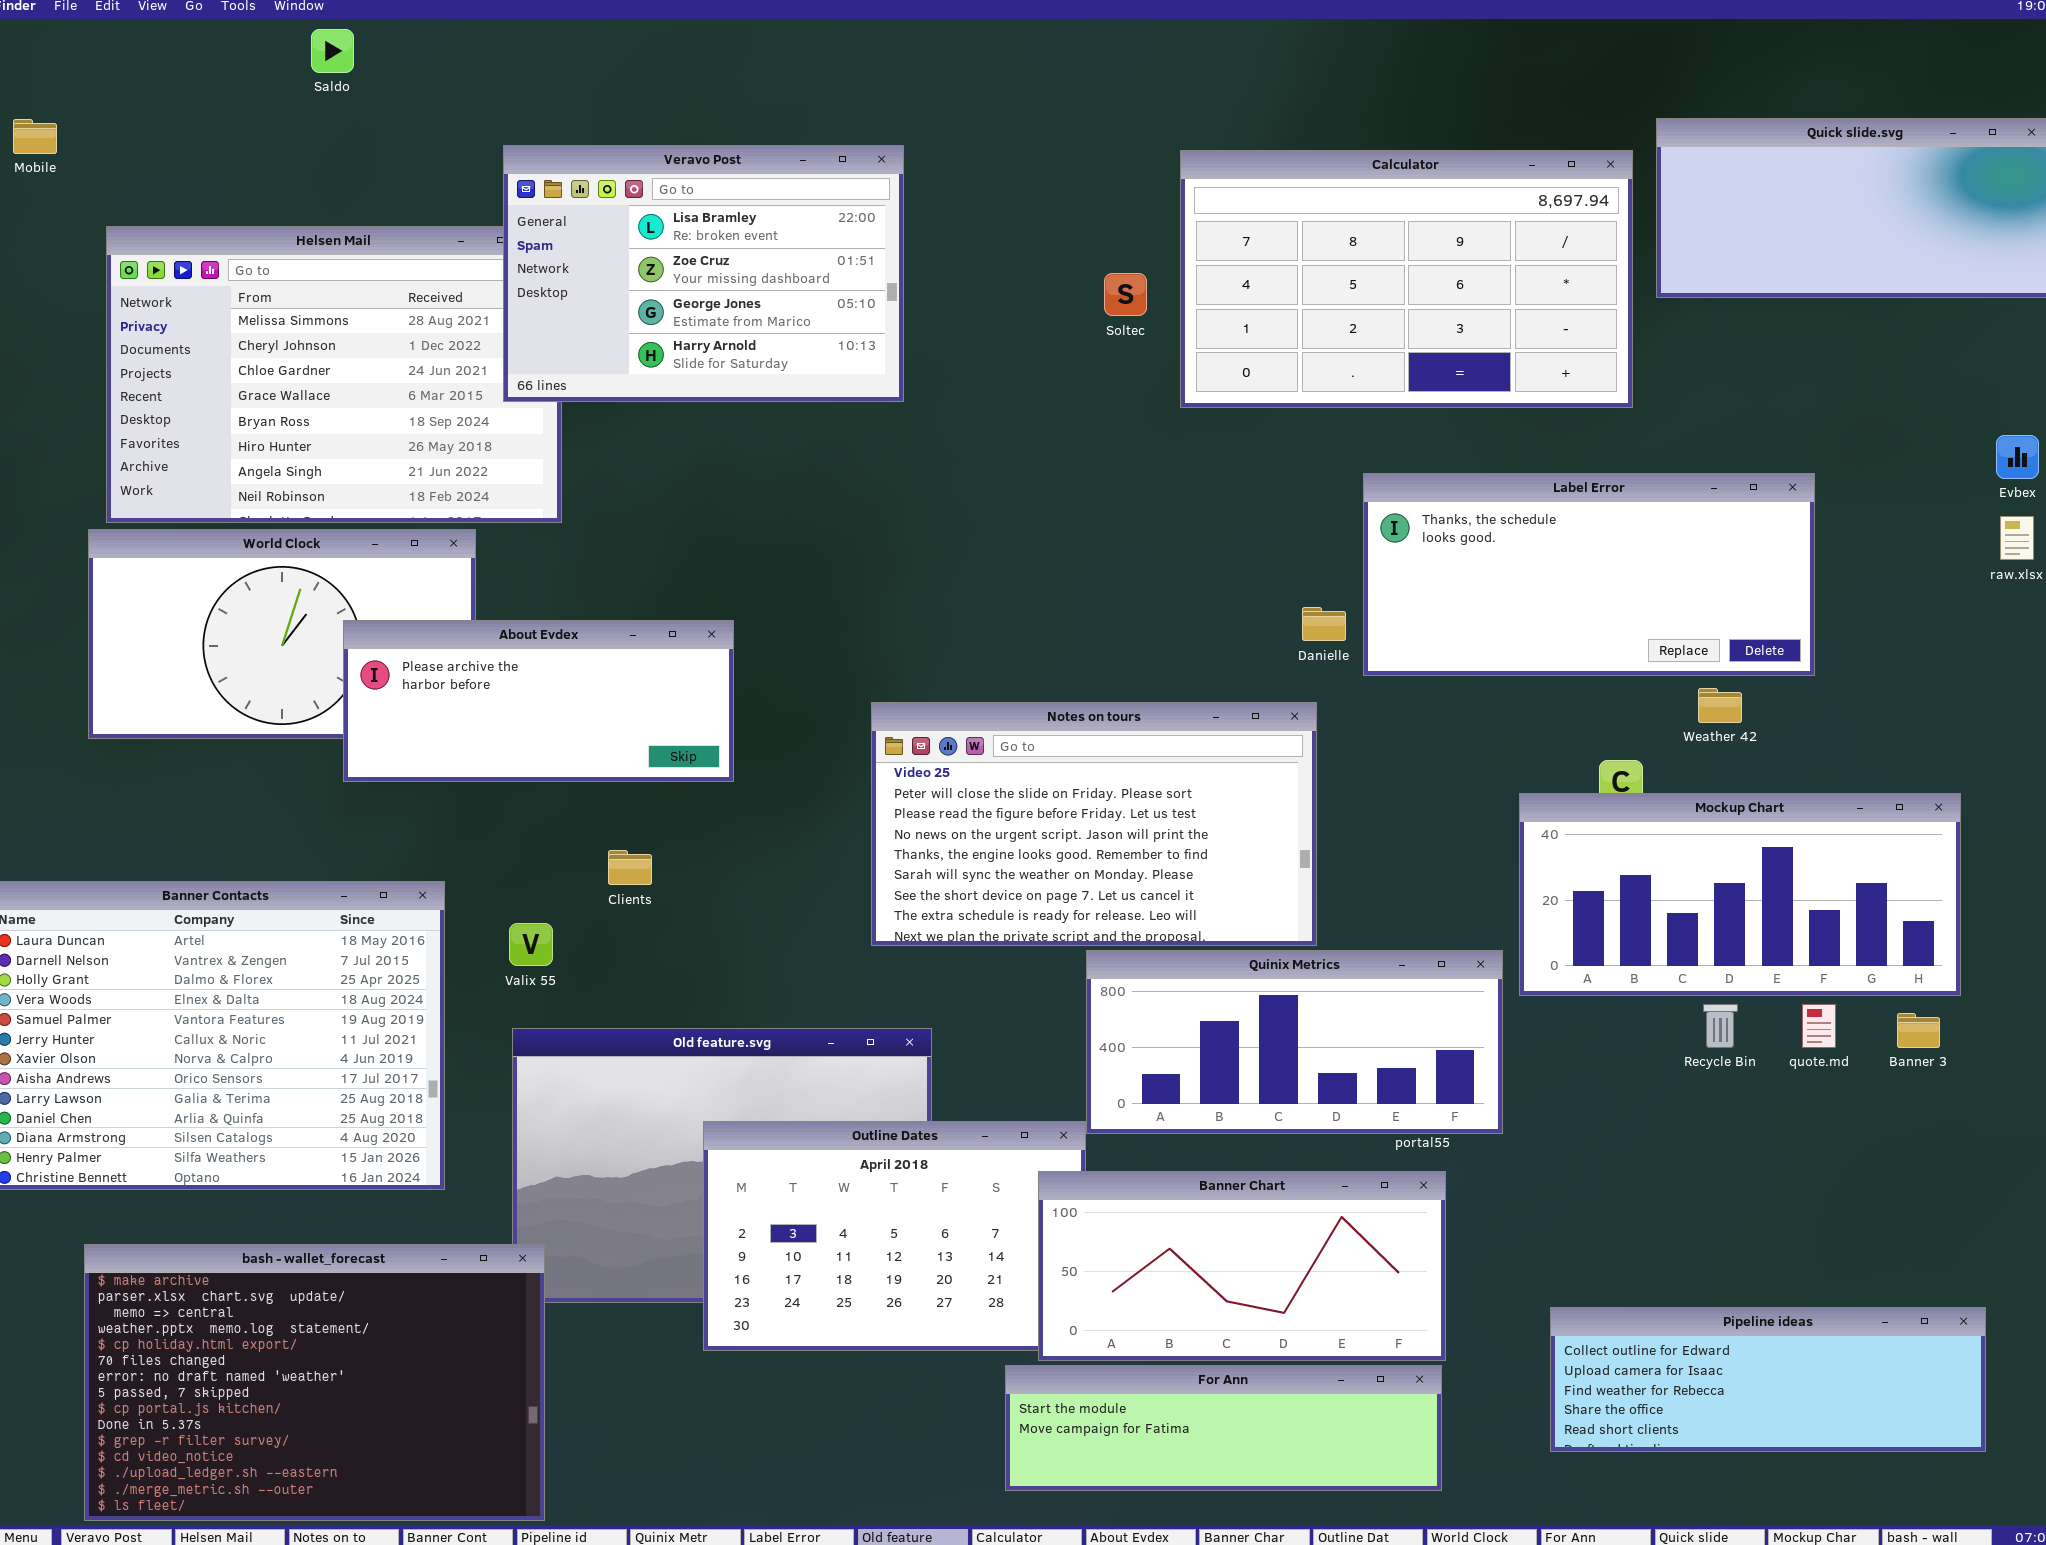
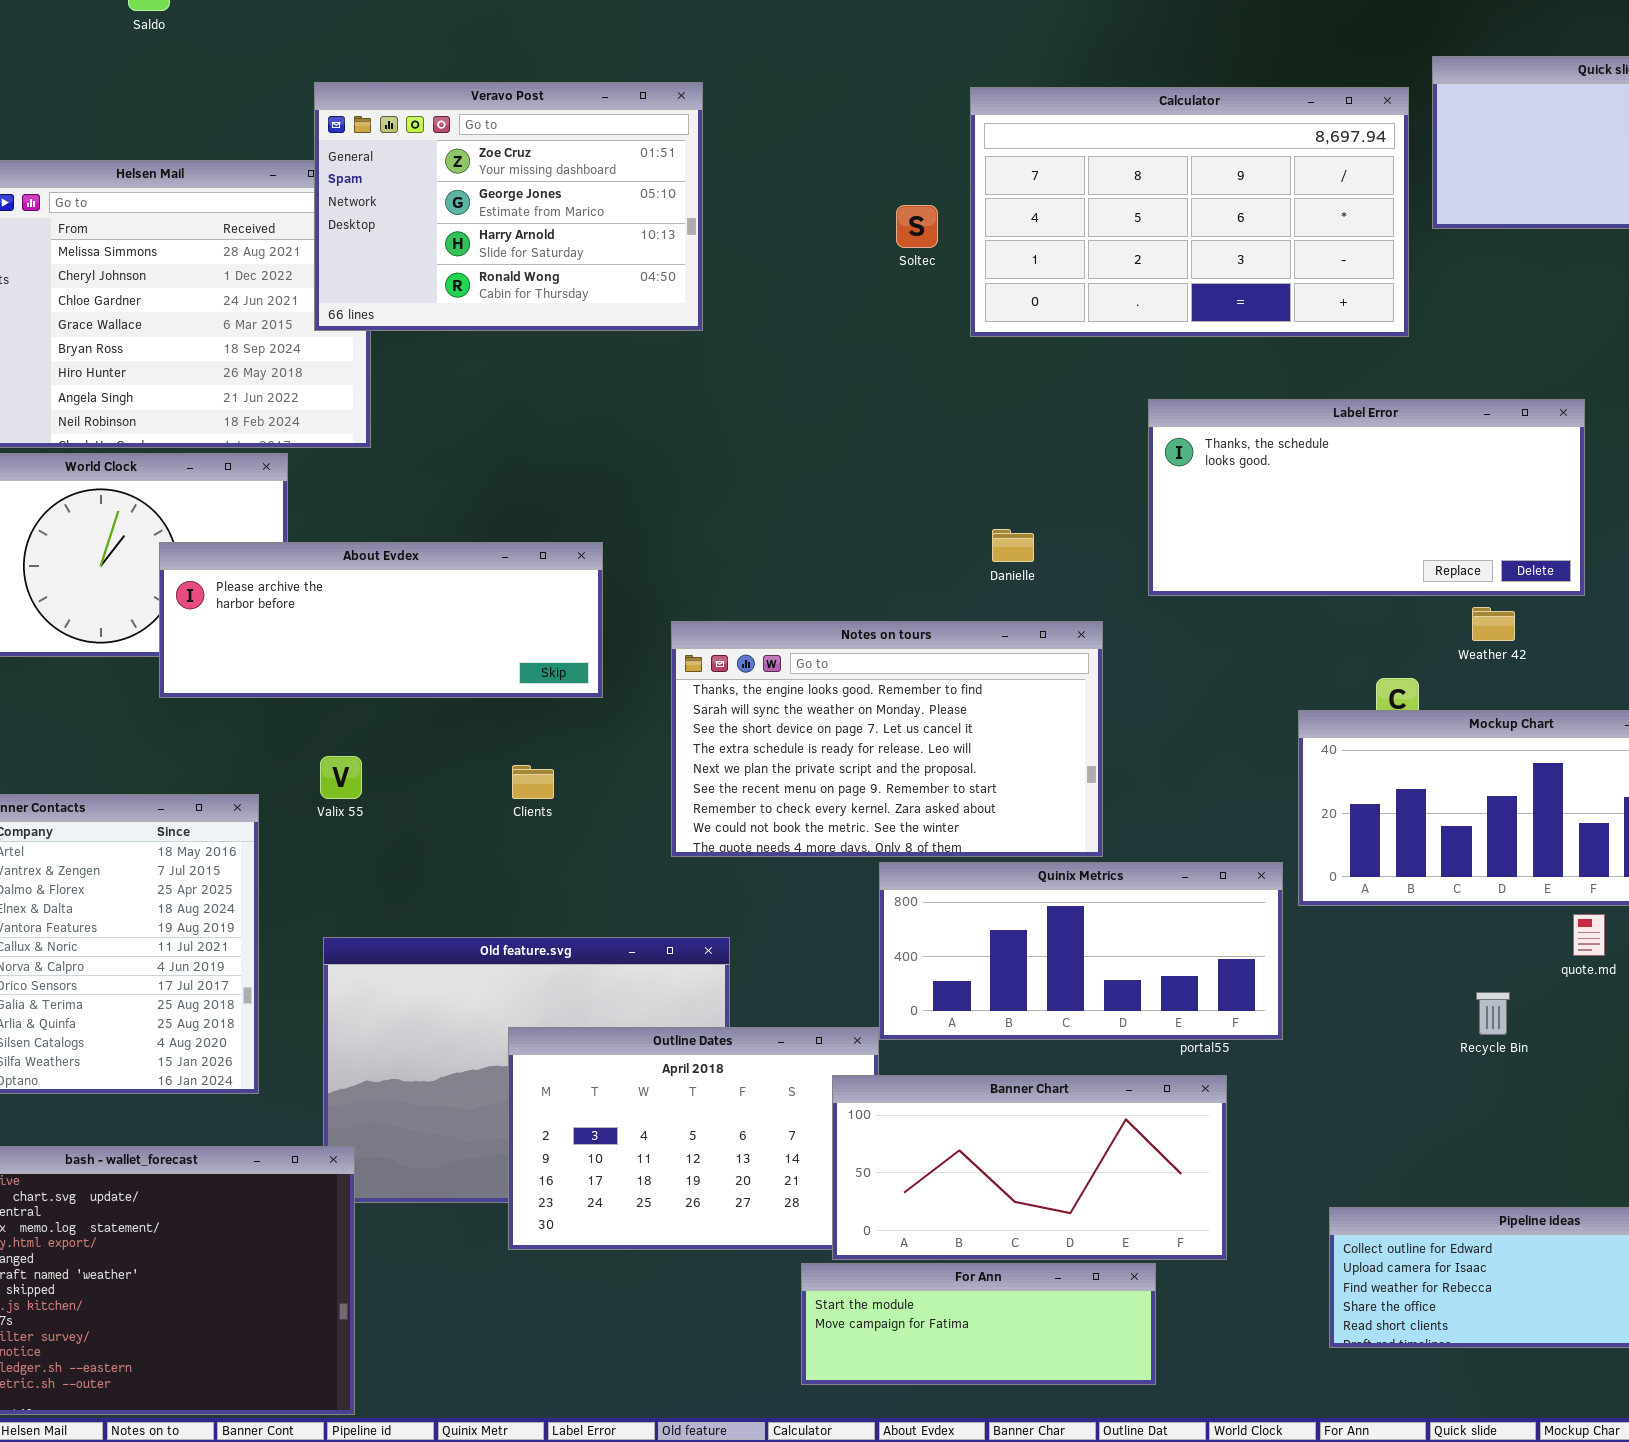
Veravo Post: [503,145,904,402] -> [314,82,703,331], scrolled down 1 row
Danielle: [1302,607,1346,641] -> [992,529,1034,562], moved
About Evdex: [343,620,734,782] -> [159,542,603,698], resized
Notes on tours: [871,702,1317,946] -> [671,621,1103,857], scrolled down 4 rows
Clients: [608,850,652,885] -> [512,765,554,799], moved
Valix 55: [509,923,553,966] -> [320,756,362,799], moved
Recycle Bin: [1703,1004,1738,1048] -> [1476,992,1510,1035], moved
For Ann: [1005,1365,1442,1491] -> [801,1263,1156,1385], resized

